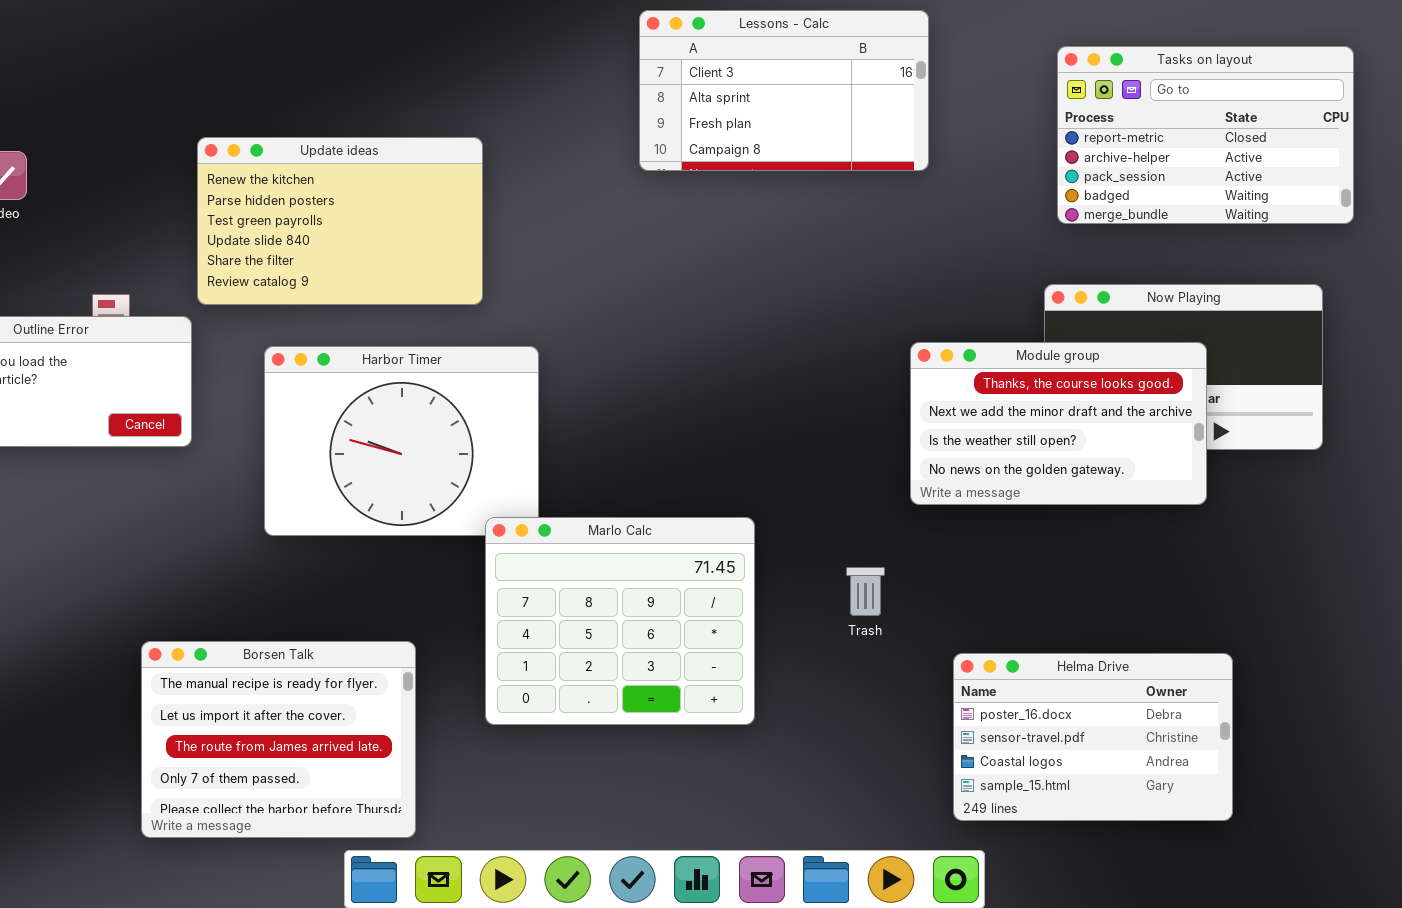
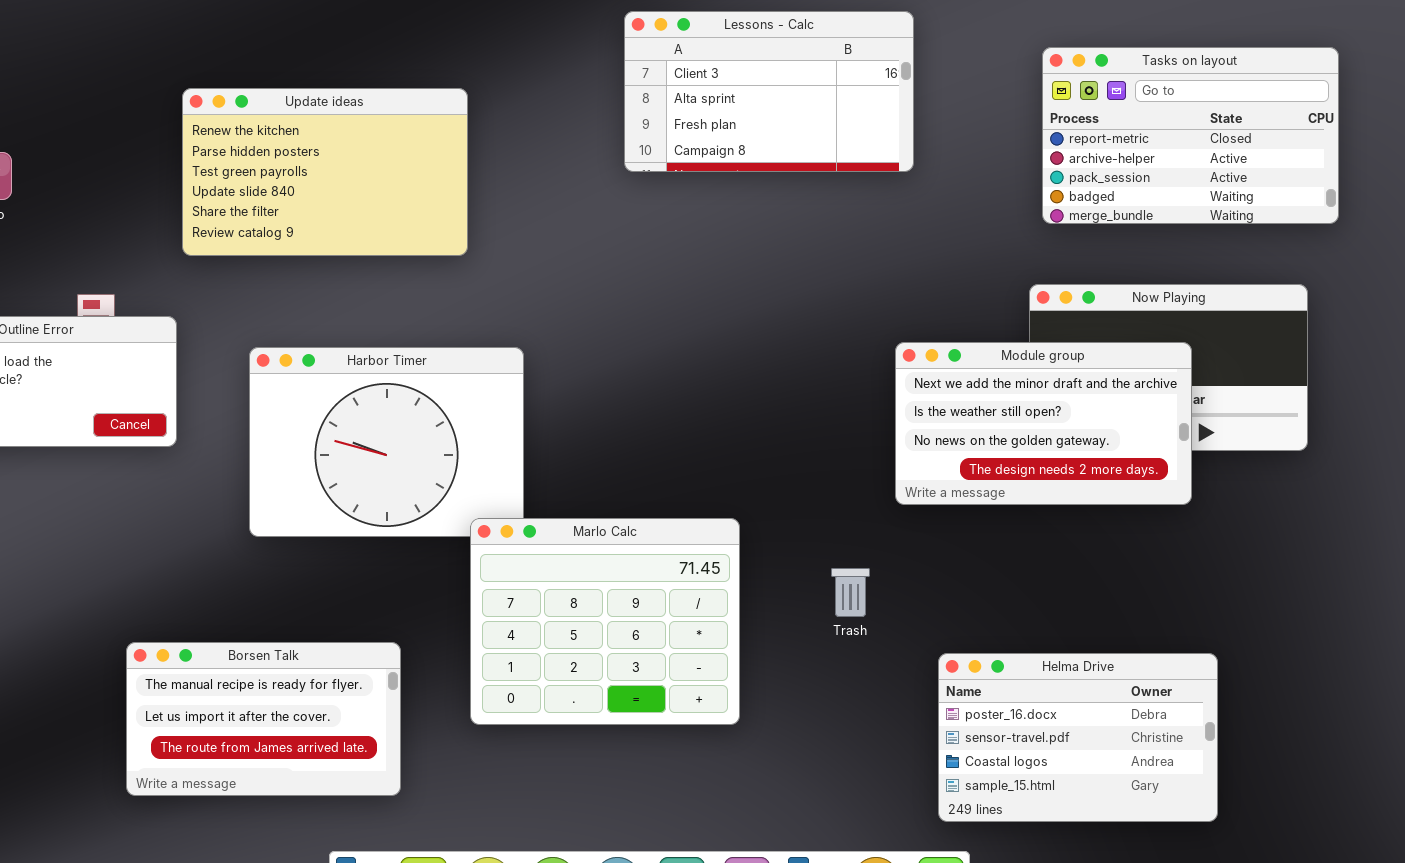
Update ideas: [197,137,483,305] -> [182,88,468,256], moved
Module group: [910,342,1207,505] -> [895,342,1192,505], scrolled down 1 row
Borsen Talk: [141,641,416,838] -> [126,642,401,796], resized

